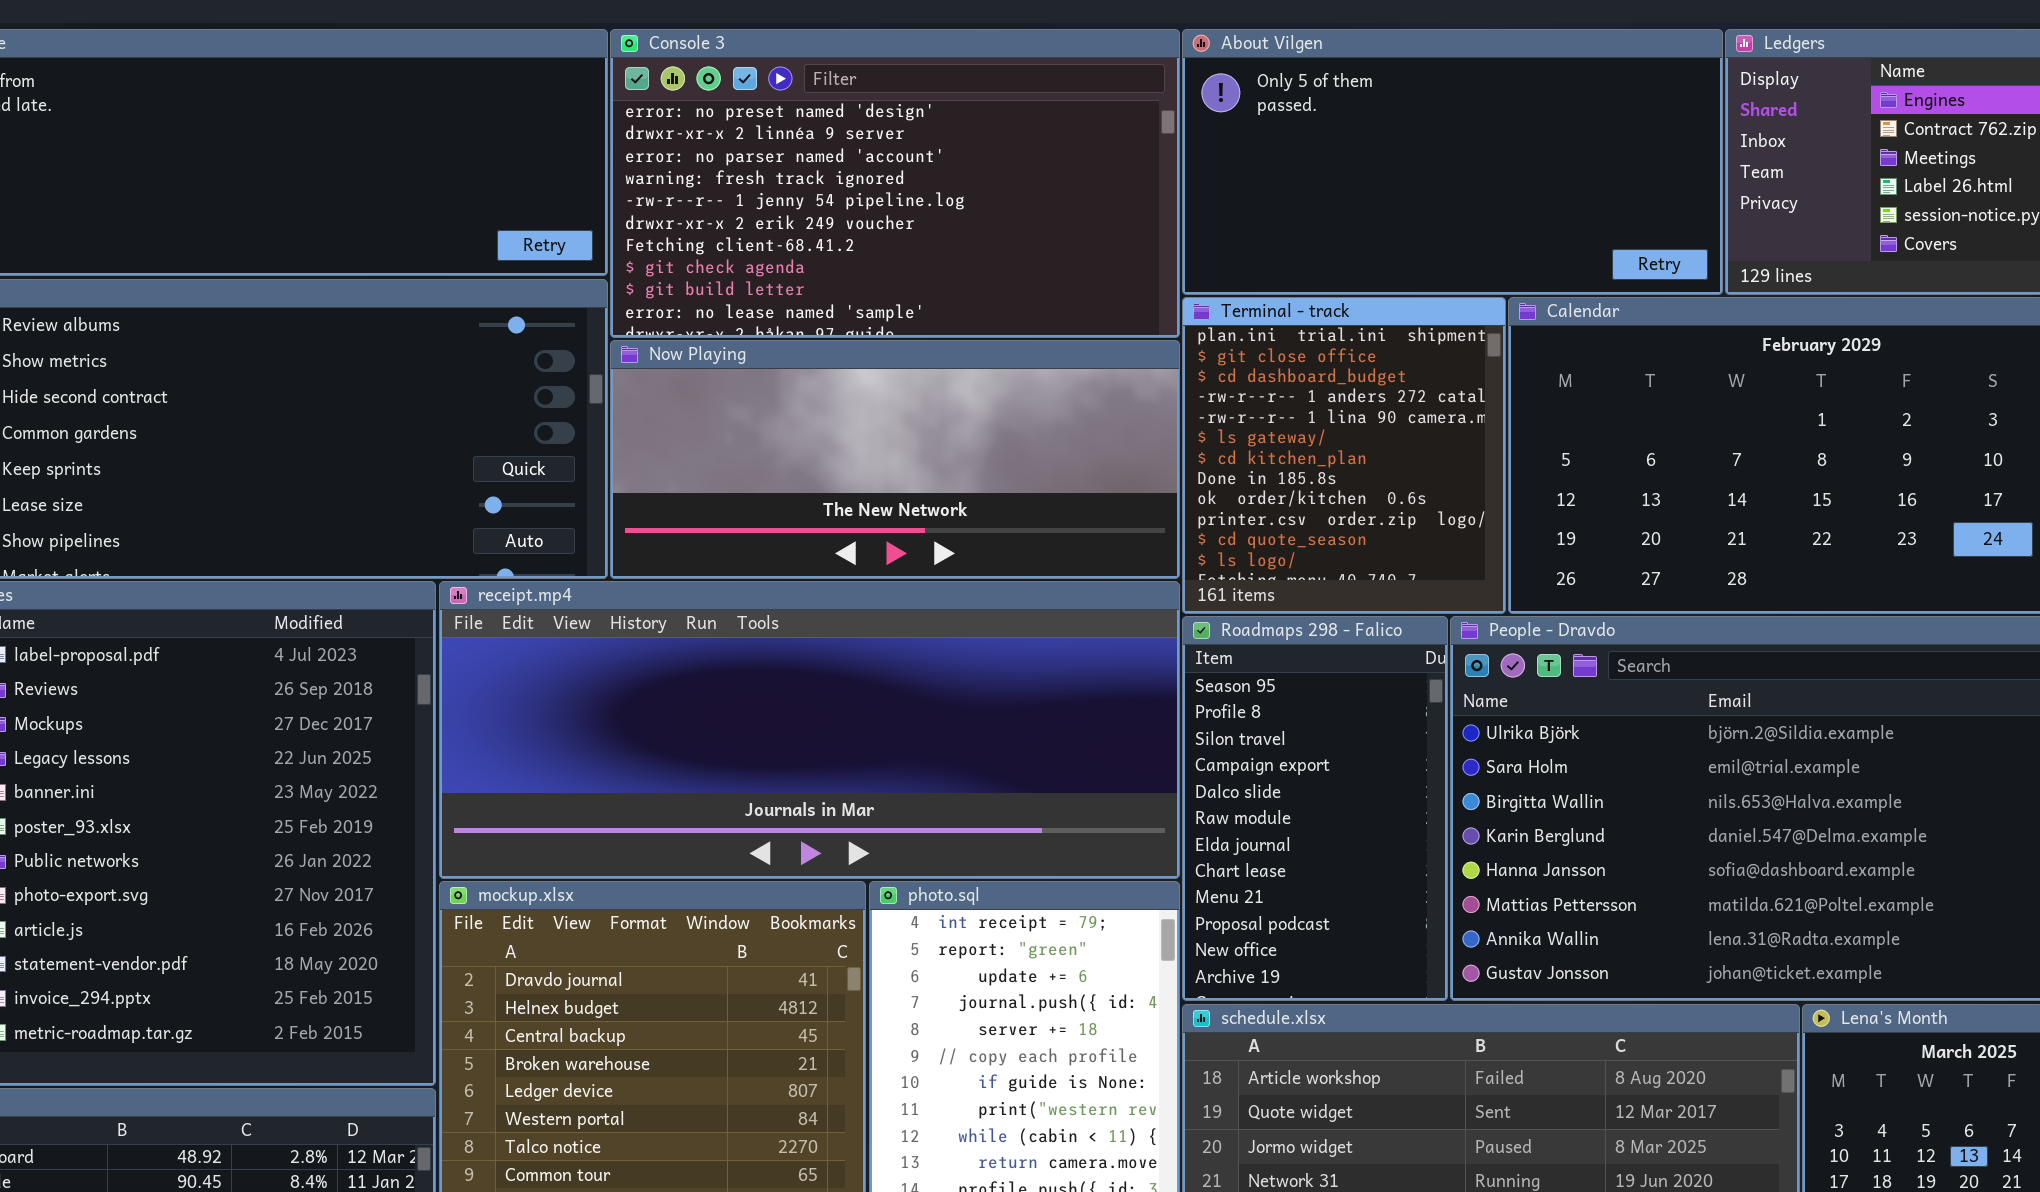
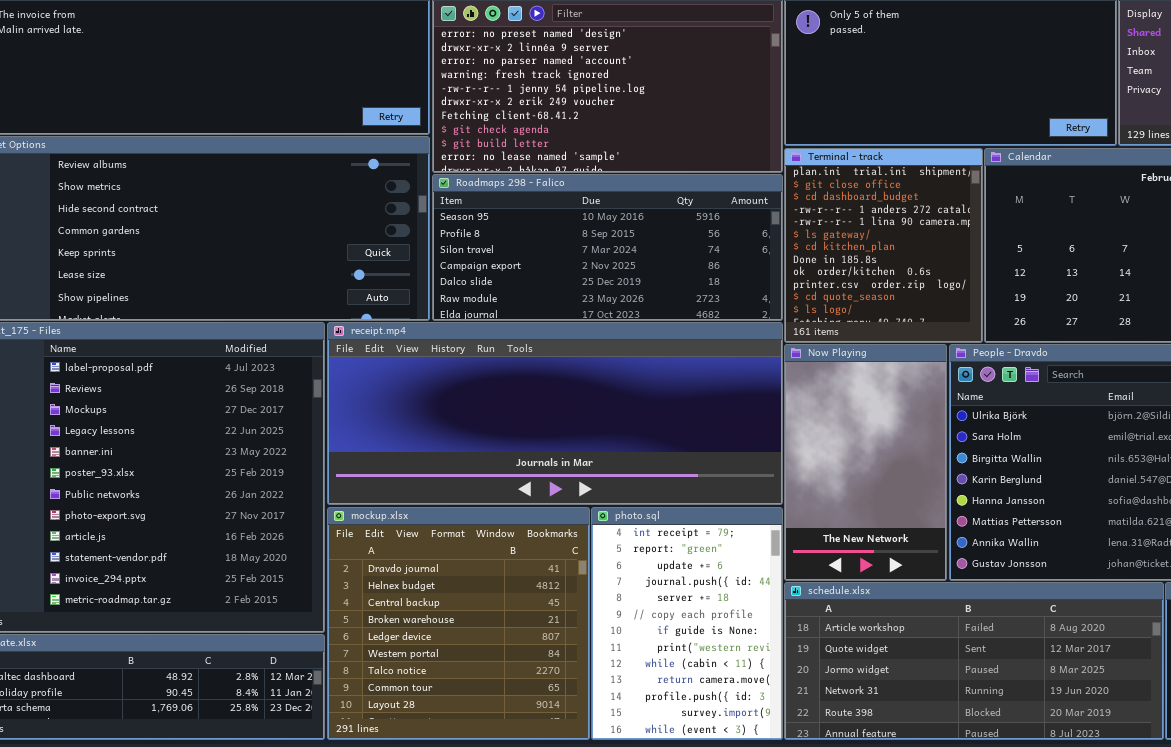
Now Playing: [610,340,1180,579] -> [784,344,947,581], moved, resized
Roadmaps 298 - Falico: [1182,616,1448,1001] -> [432,174,783,321], moved, resized

